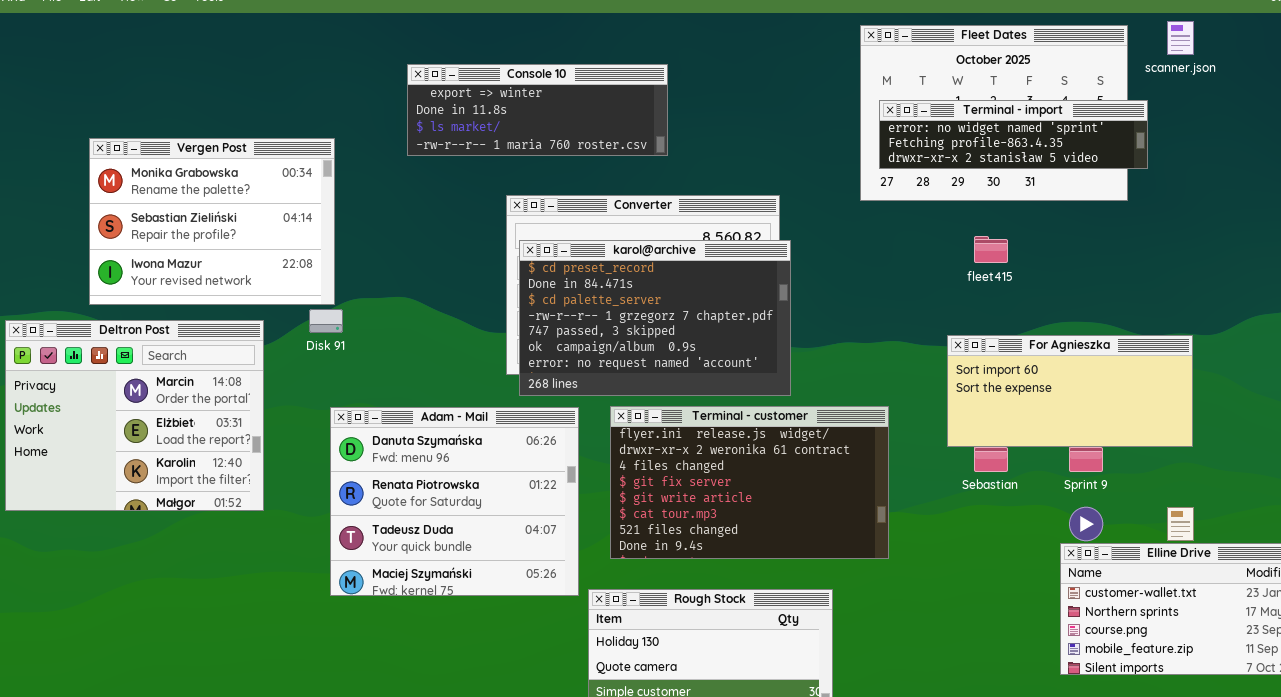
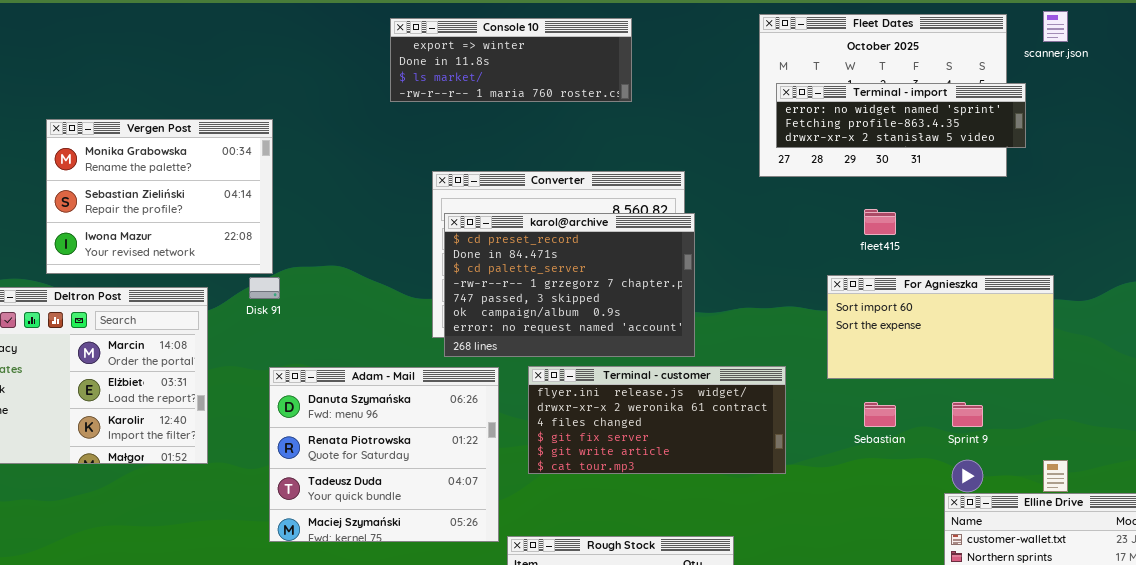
Console 10: [407,64,668,156] -> [390,18,632,102], moved
For Agnieszka: [947,335,1193,447] -> [827,275,1054,379], moved
Terminal - customer: [610,406,889,559] -> [528,366,786,474], resized

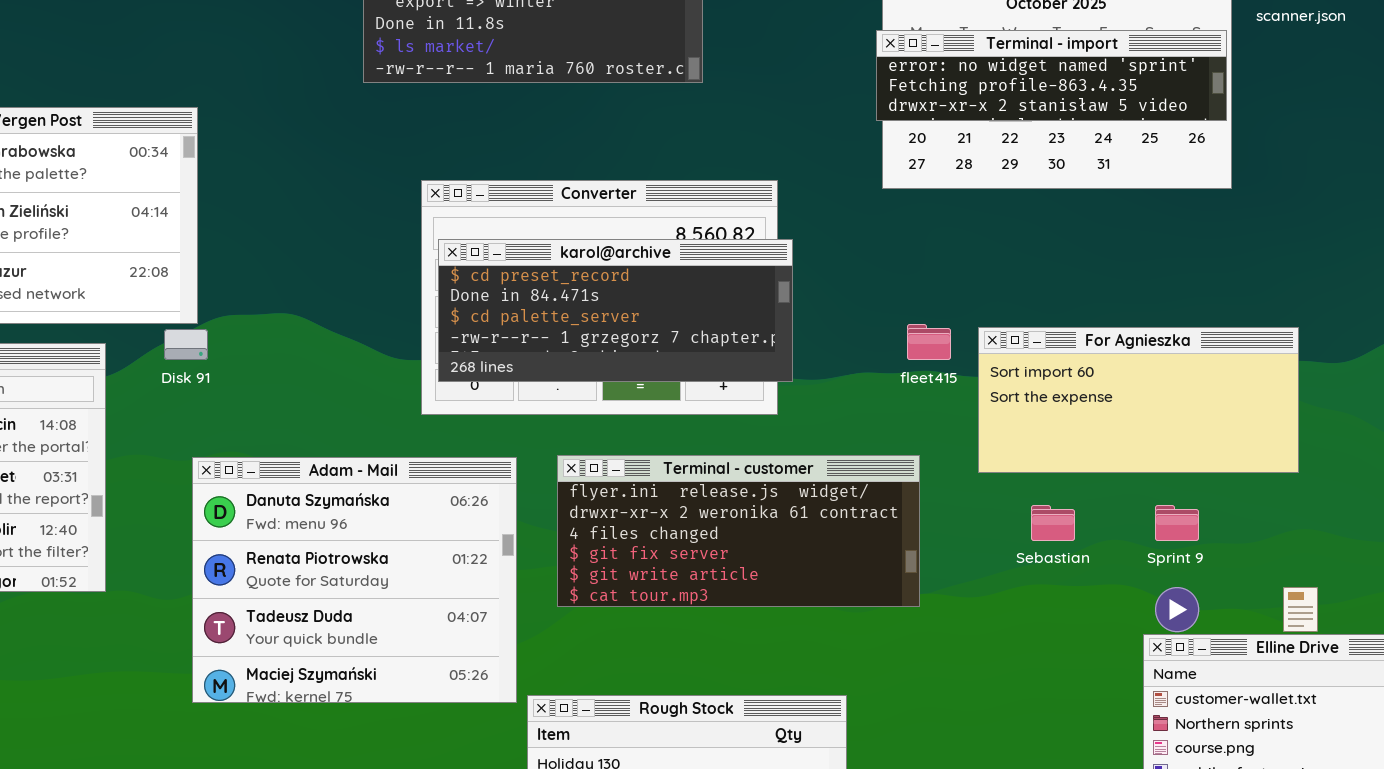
Terminal - import: [776,83,1026,148] -> [876,30,1227,121], moved
fleet415: [864,209,896,235] -> [907,324,951,360], moved
karol@archive: [444,213,695,357] -> [438,239,793,382], resized

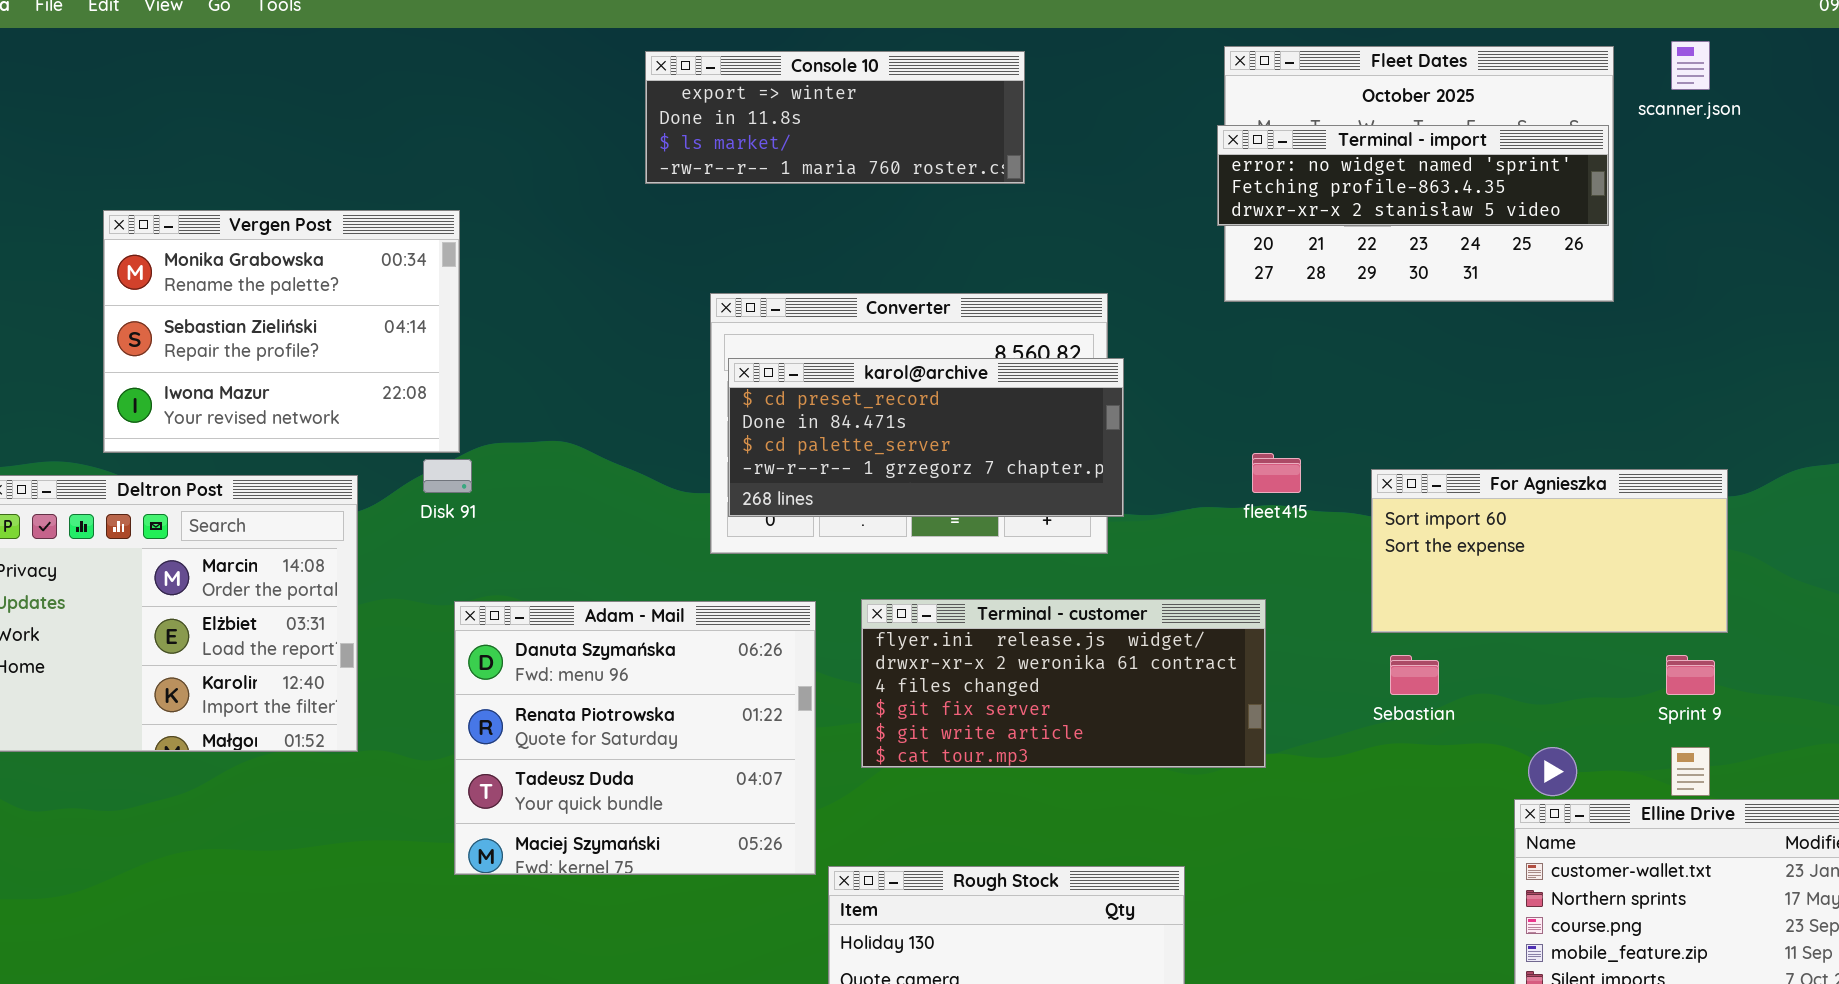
For Agnieszka: [978,327,1299,473] -> [1371,469,1728,633], moved
Sprint 9: [1155,505,1199,541] -> [1666,655,1715,695], moved

